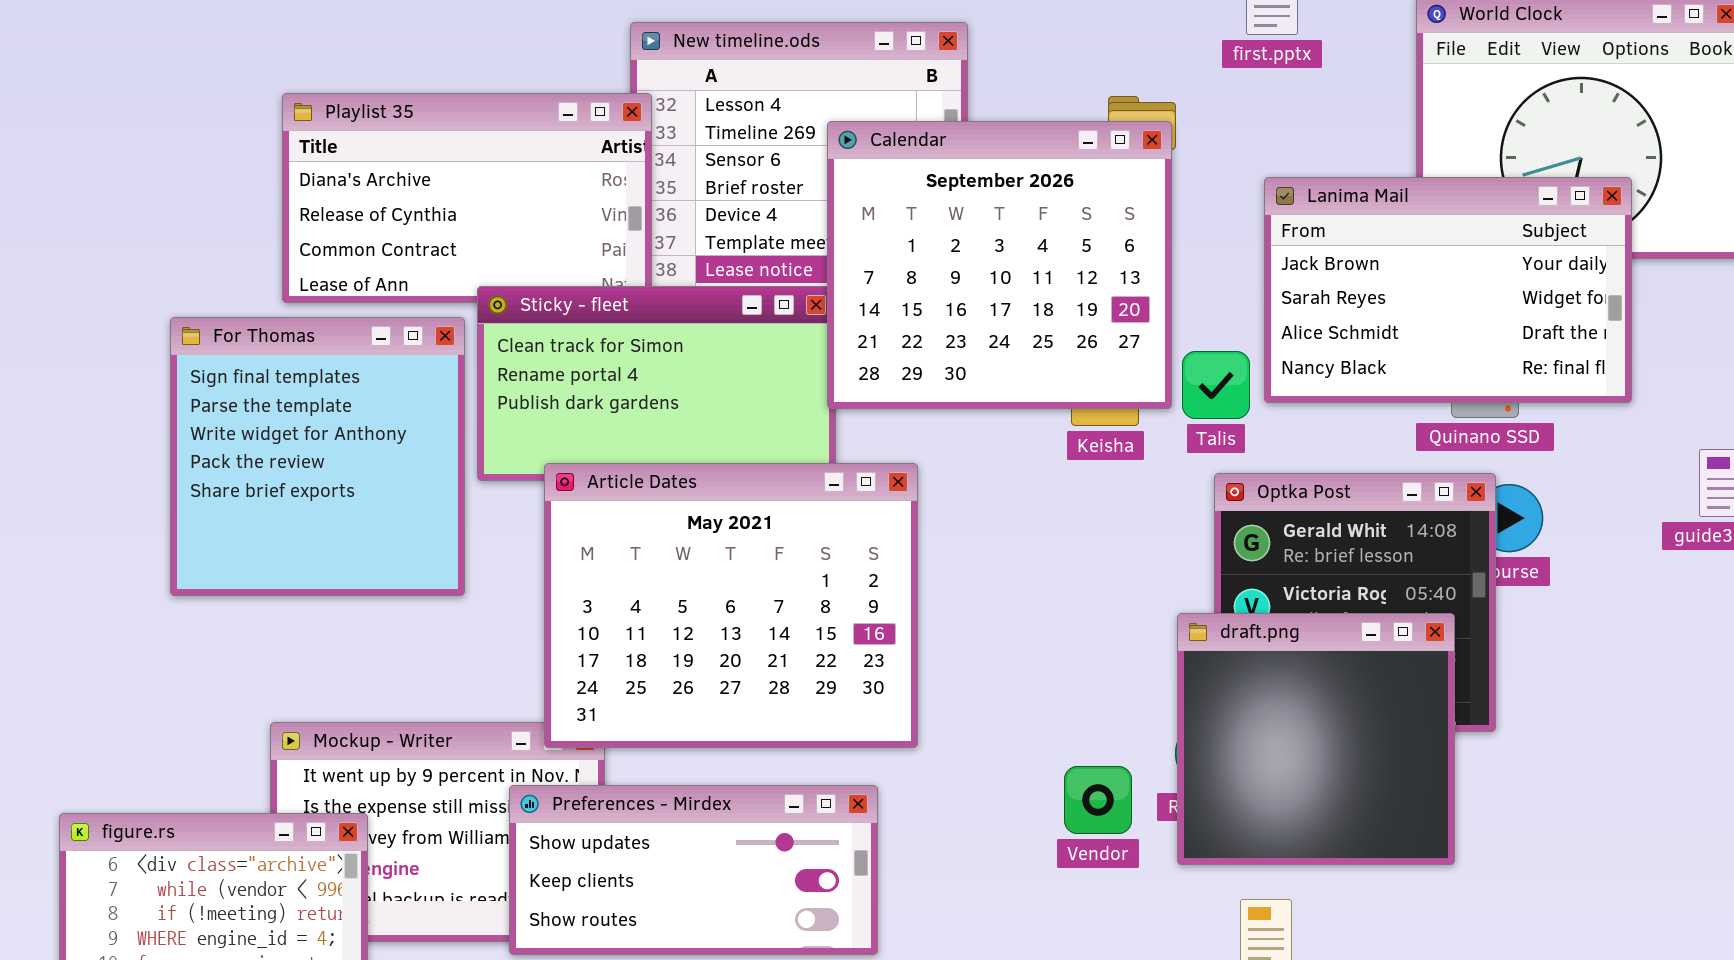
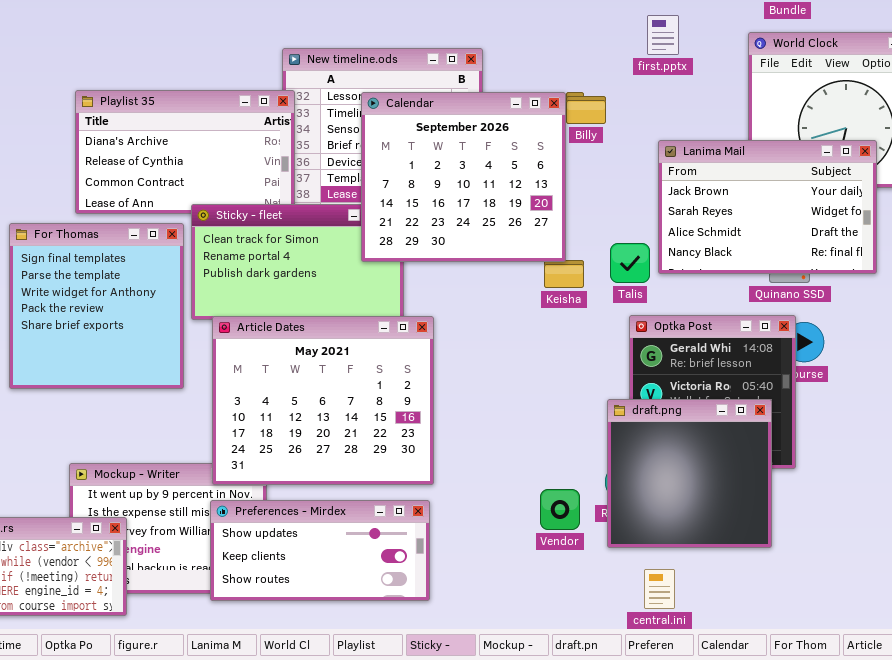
Calendar: [827,121,1172,409] -> [361,92,566,262], moved
Article Dates: [544,463,918,748] -> [212,316,434,485], moved

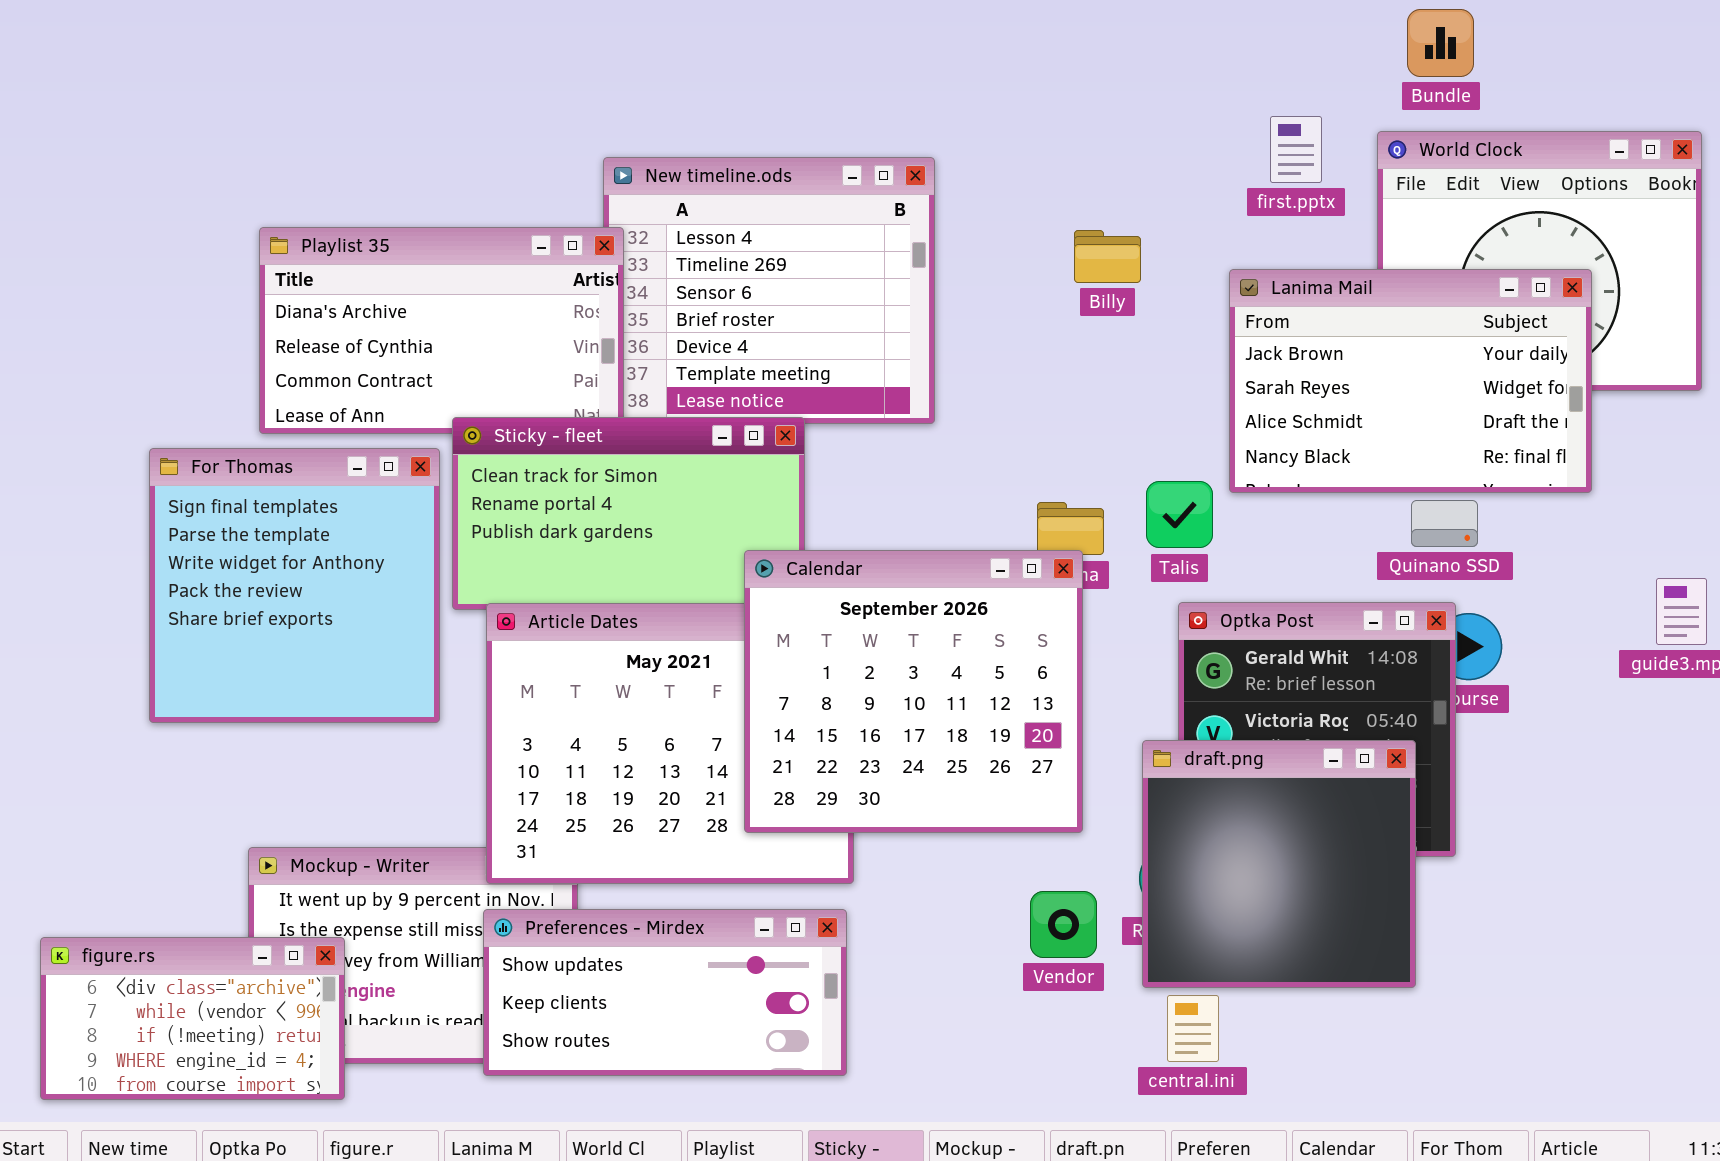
first.pptx: [647,15,679,55] -> [1270,116,1322,183], moved
Calendar: [361,92,566,262] -> [744,550,1083,833], moved
Lanima Mail: [658,140,877,274] -> [1229,269,1592,493], moved
central.ini: [644,569,675,609] -> [1167,995,1219,1062], moved

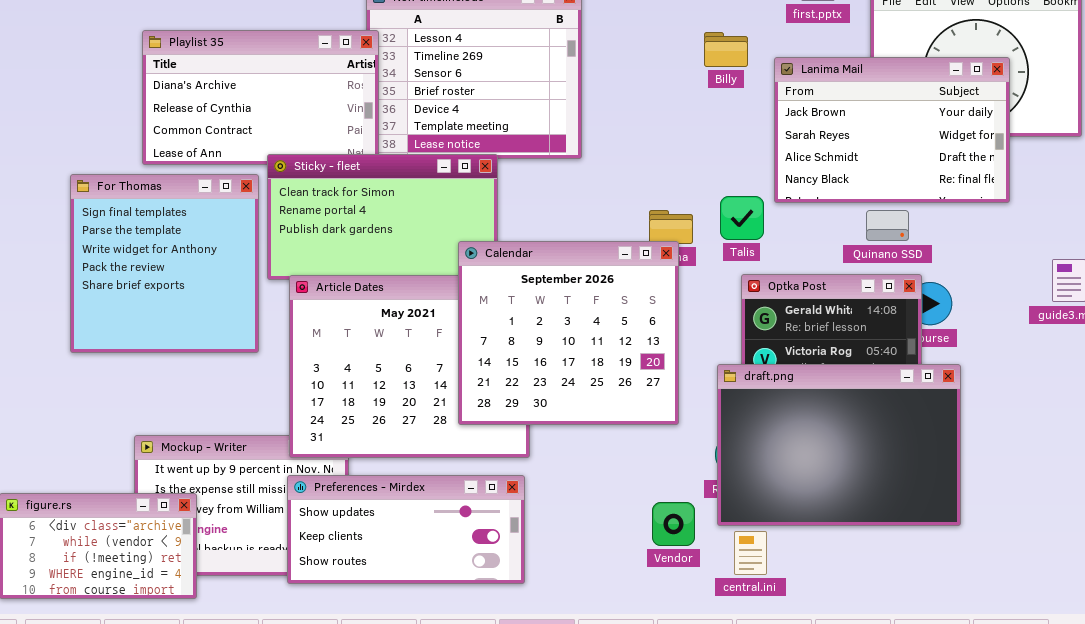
Billy: [1074,230,1141,283] -> [704,32,748,67], moved
Quinano SSD: [1411,500,1478,547] -> [866,210,909,241], moved
draft.png: [1142,740,1416,988] -> [717,364,961,526], resized
Vendor: [1030,891,1097,958] -> [652,502,695,546], moved

